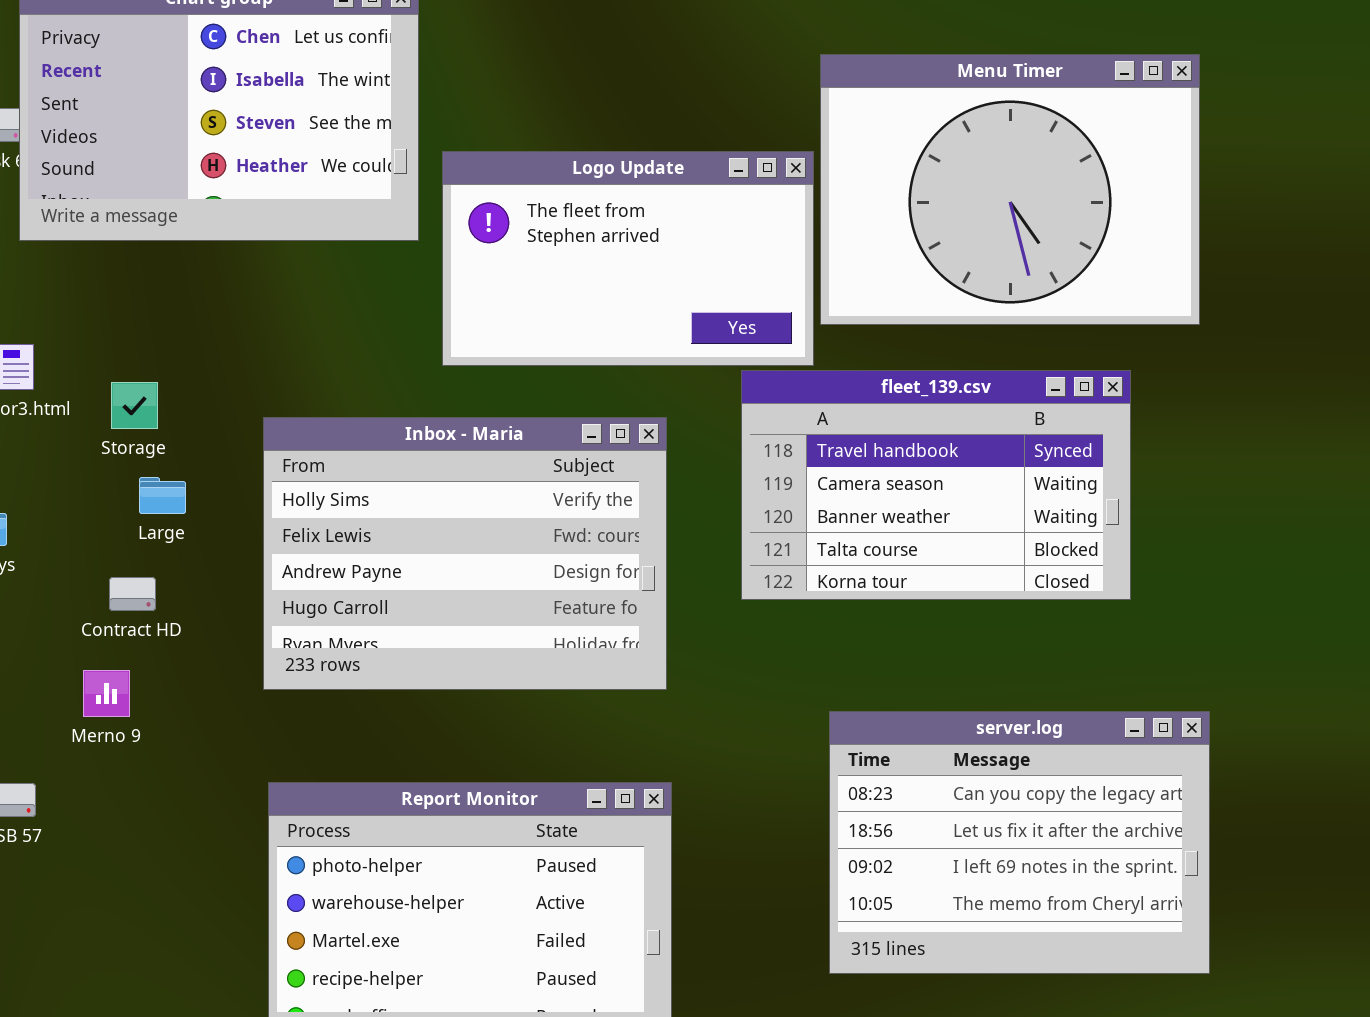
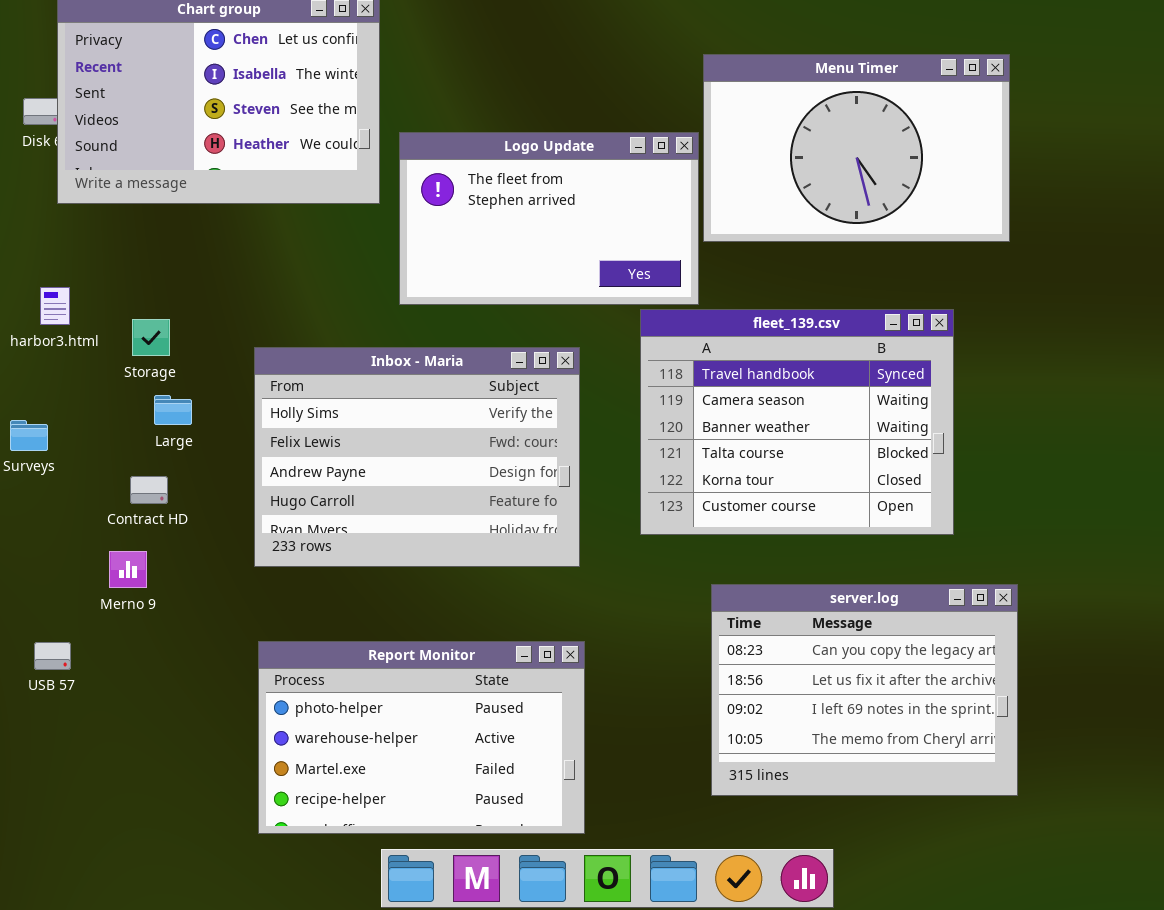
Menu Timer: [820,54,1200,325] -> [703,54,1010,242], resized
fleet_139.csv: [741,370,1131,600] -> [640,309,954,535], resized

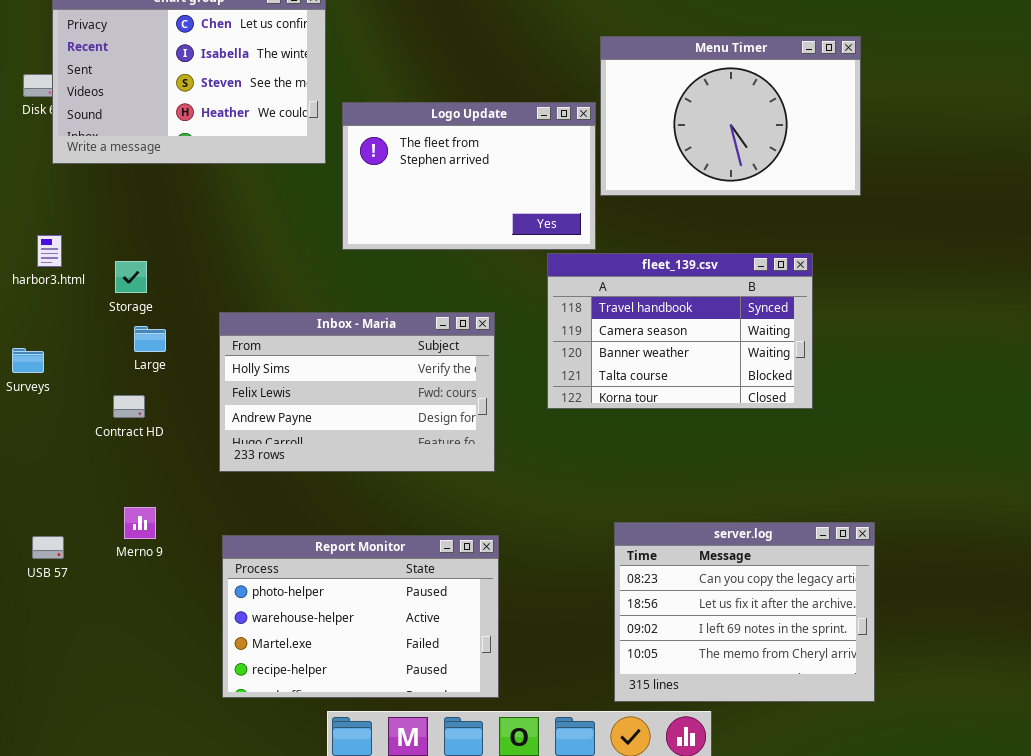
fleet_139.csv: [640,309,954,535] -> [547,253,813,409], resized
Inbox - Maria: [254,347,580,567] -> [219,312,495,472], resized
Merno 9: [109,551,147,588] -> [124,507,156,539], moved
server.log: [711,584,1018,796] -> [614,522,875,702], moved

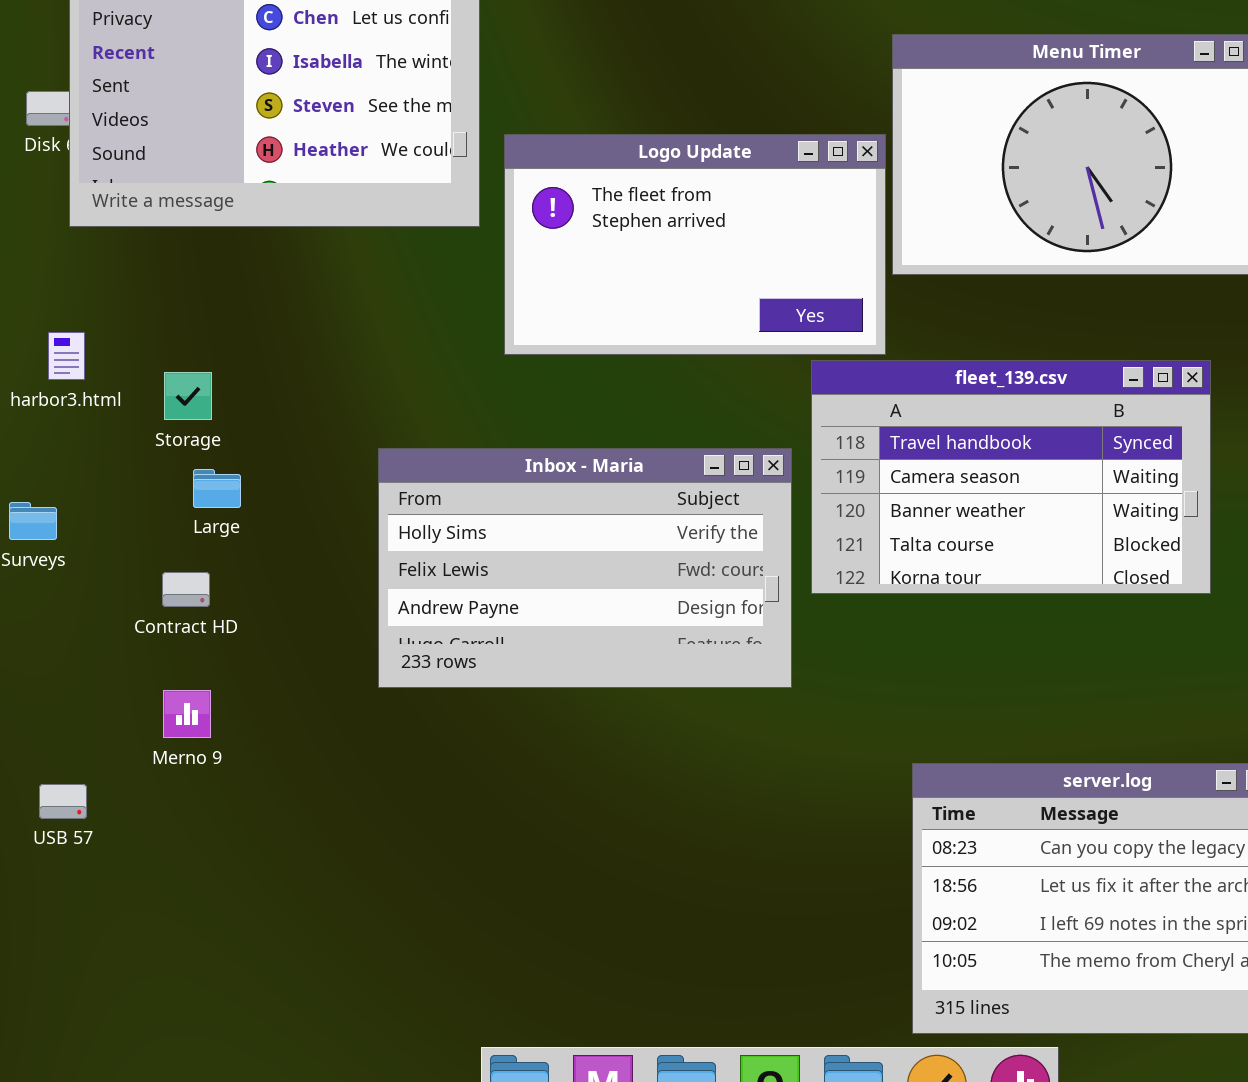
Inbox - Maria: [219,312,495,472] -> [378,448,792,688], moved
Merno 9: [124,507,156,539] -> [163,690,211,738], moved
Report Monitor: [222,535,499,698] -> none, closed

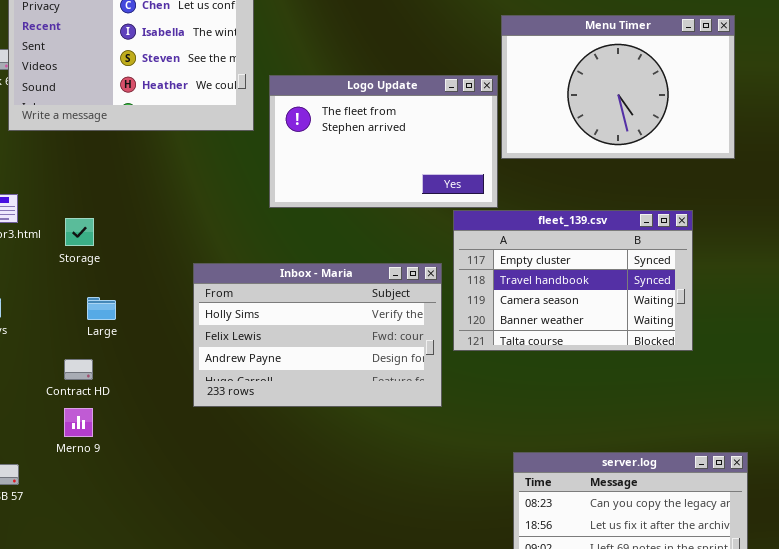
fleet_139.csv: [811,360,1211,594] -> [453,210,693,351], scrolled up 1 row
Large: [193,469,241,508] -> [87,297,116,320], moved
Contract HD: [162,572,210,607] -> [64,359,93,380], moved

